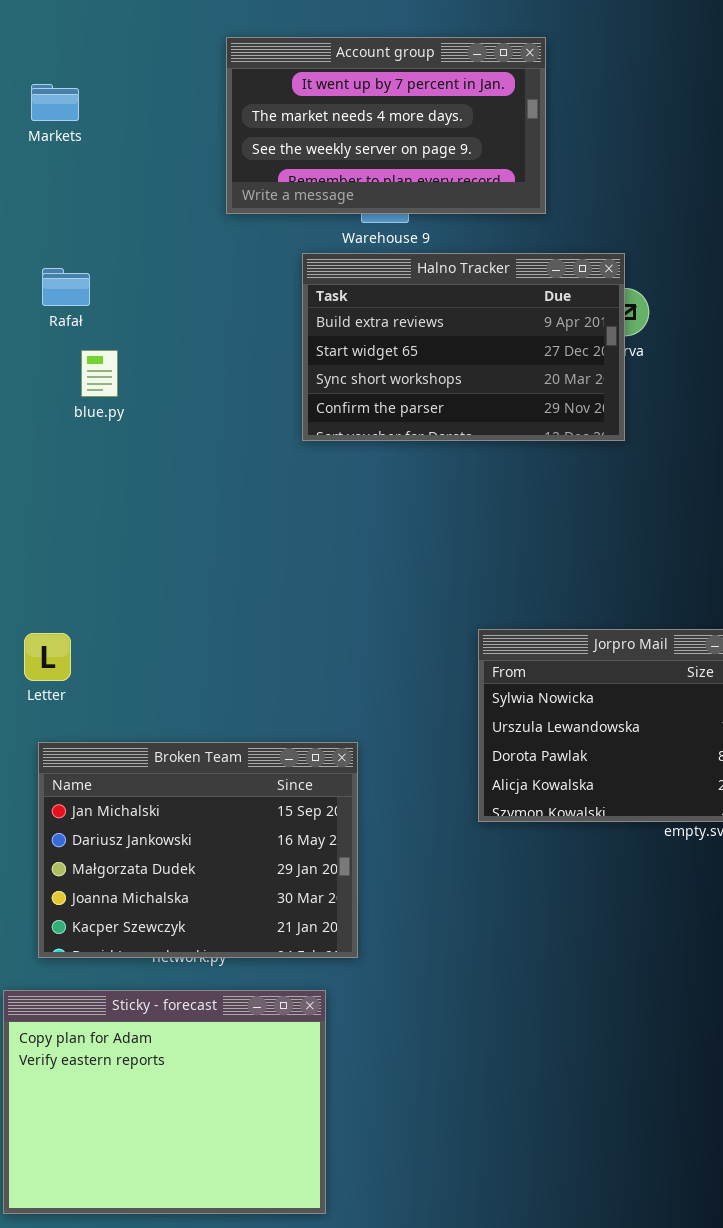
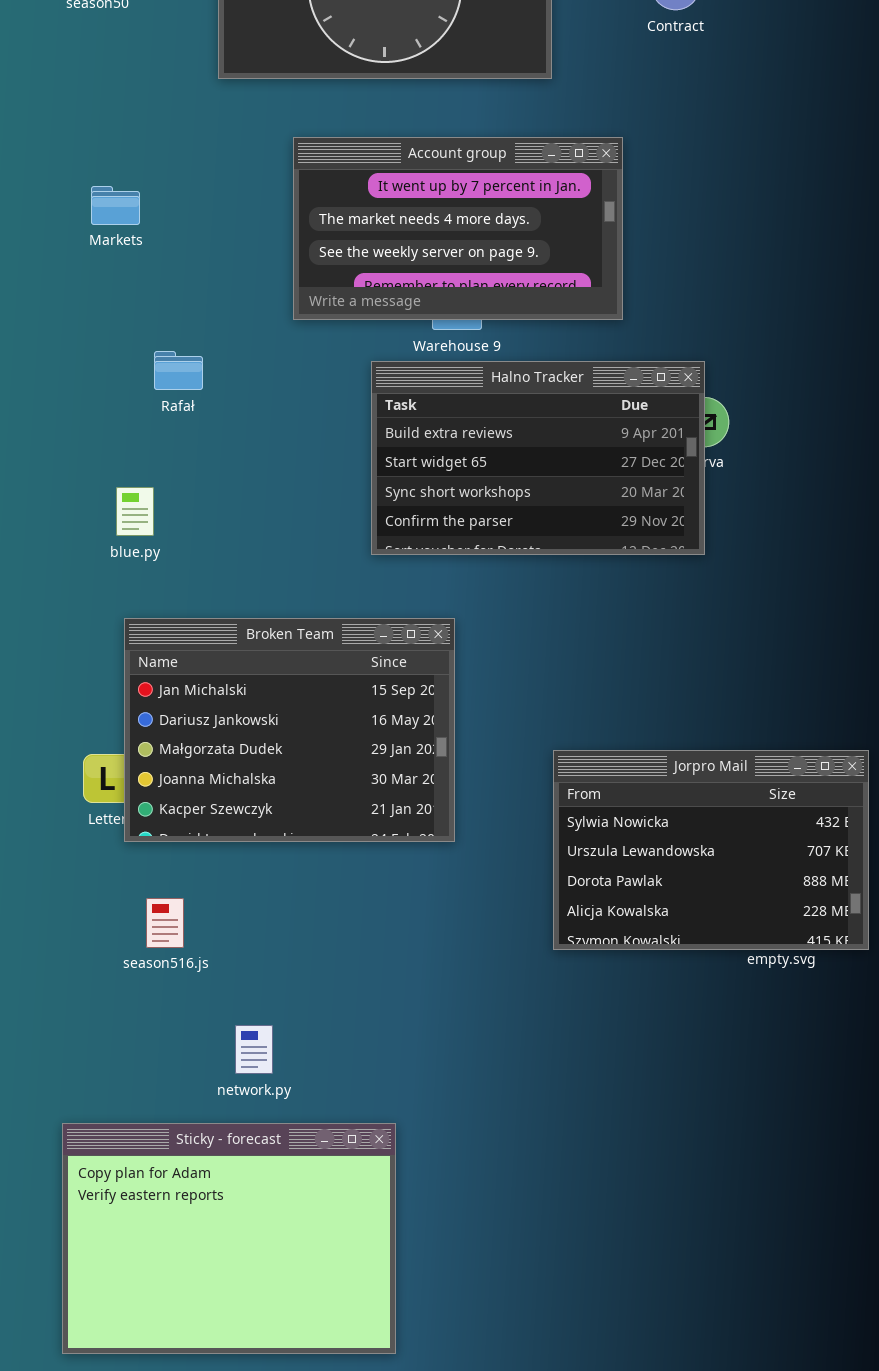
Rafał: [42,268,90,306] -> [154,351,203,390], moved
blue.py: [81,350,118,397] -> [116,487,154,536], moved
Broken Team: [38,742,358,958] -> [124,618,455,842], moved

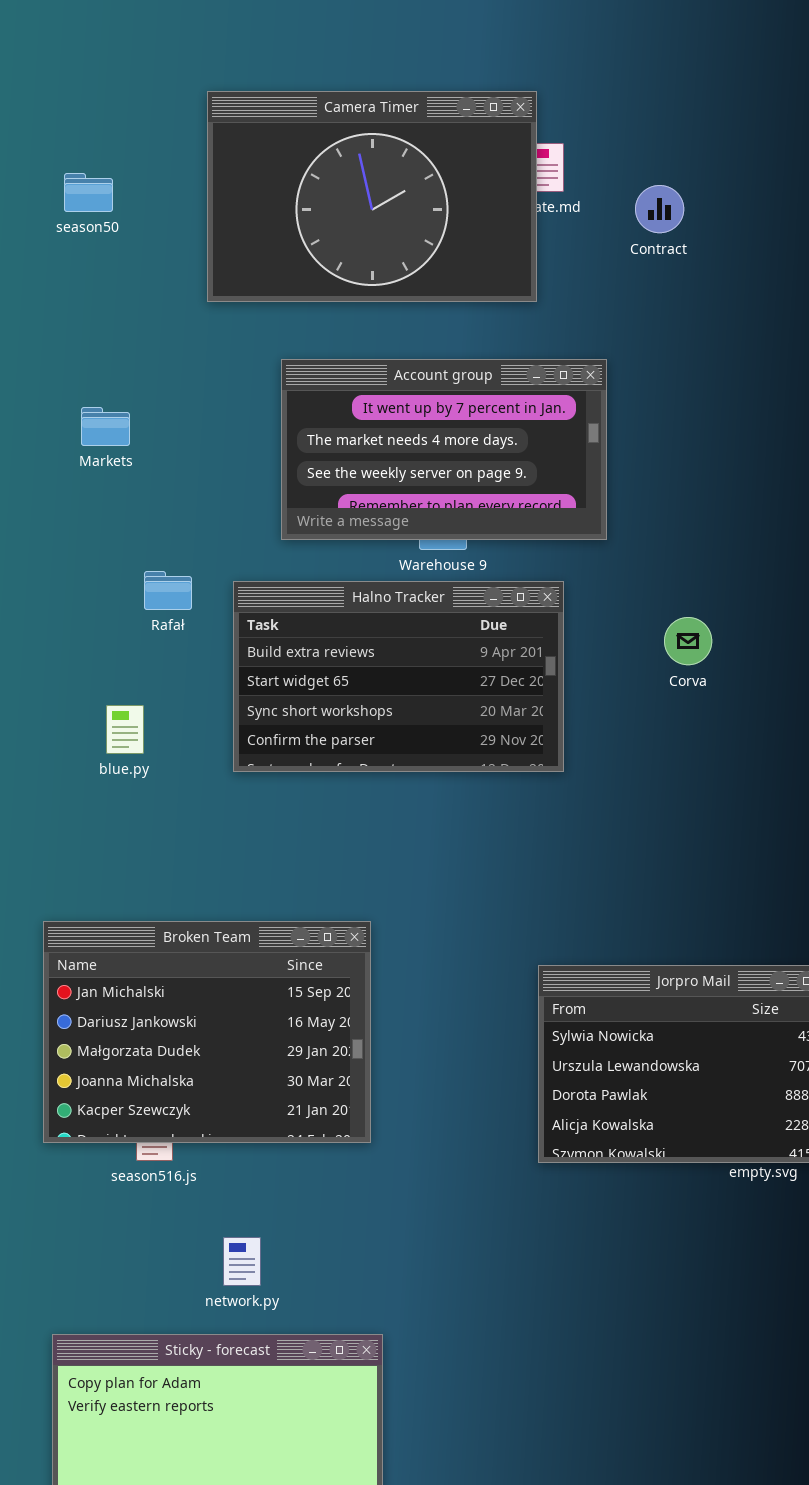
Halno Tracker: [371,361,705,555] -> [233,581,564,772], moved
Broken Team: [124,618,455,842] -> [43,921,371,1143], moved

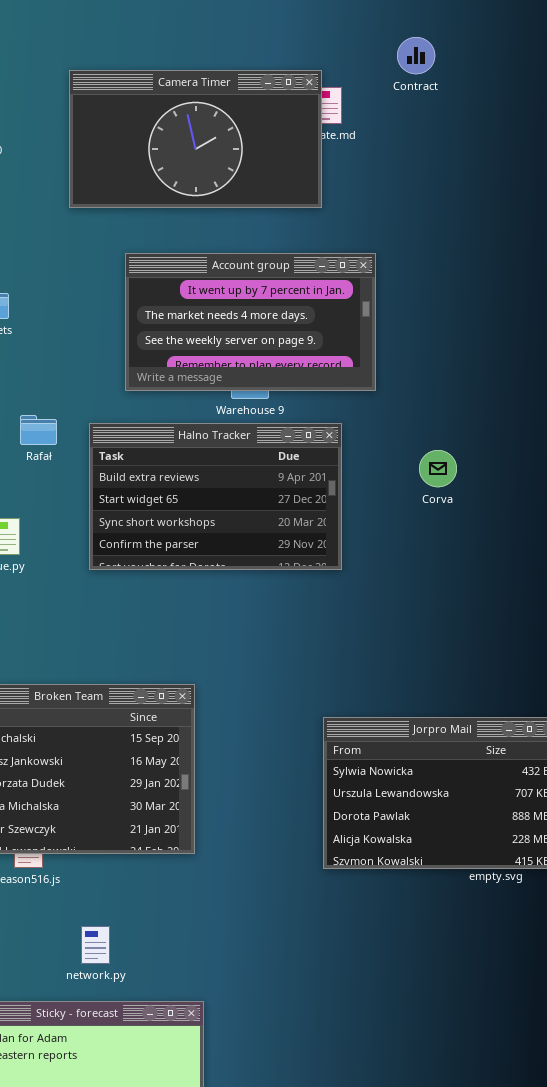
Camera Timer: [207,91,537,302] -> [69,70,322,208], resized
Contract: [635,185,684,233] -> [397,37,435,74], moved

